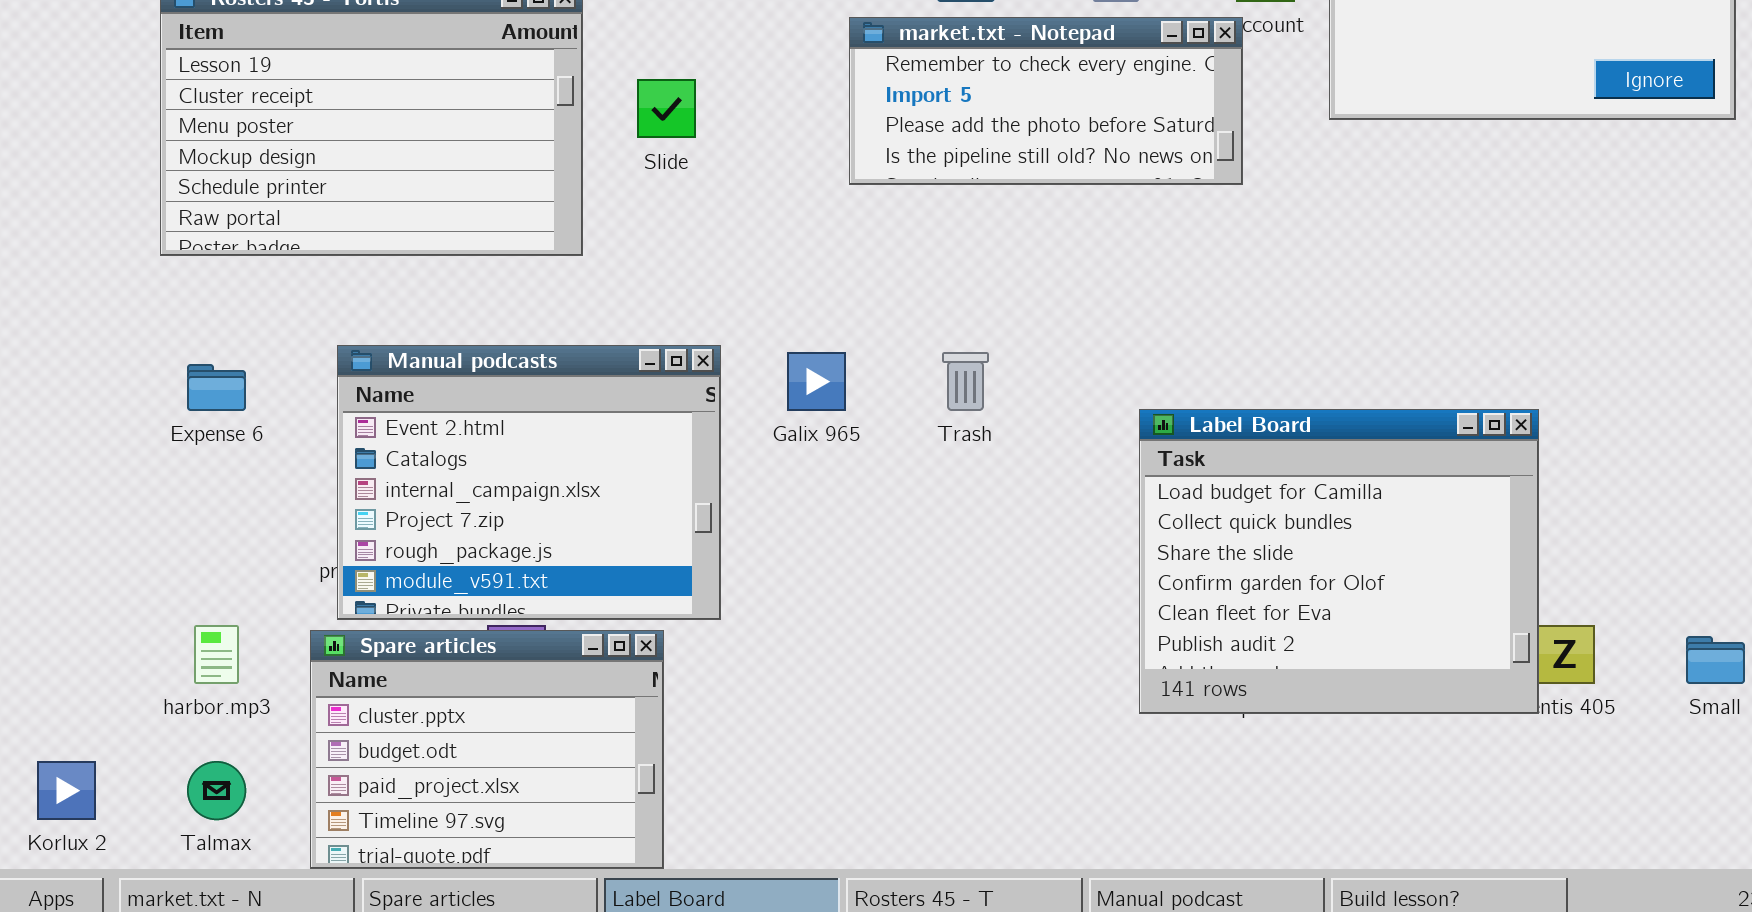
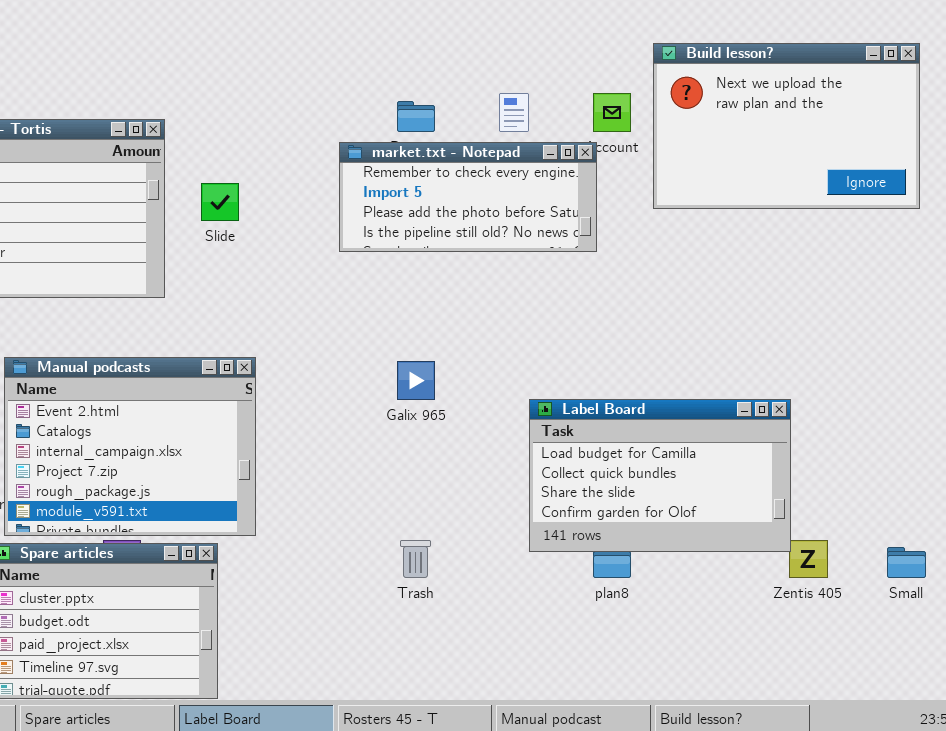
Galix 965: [787,352,846,411] -> [397,361,435,400], moved
Trash: [942,352,989,411] -> [400,540,431,578], moved
Label Board: [1139,409,1539,714] -> [529,399,791,552], resized

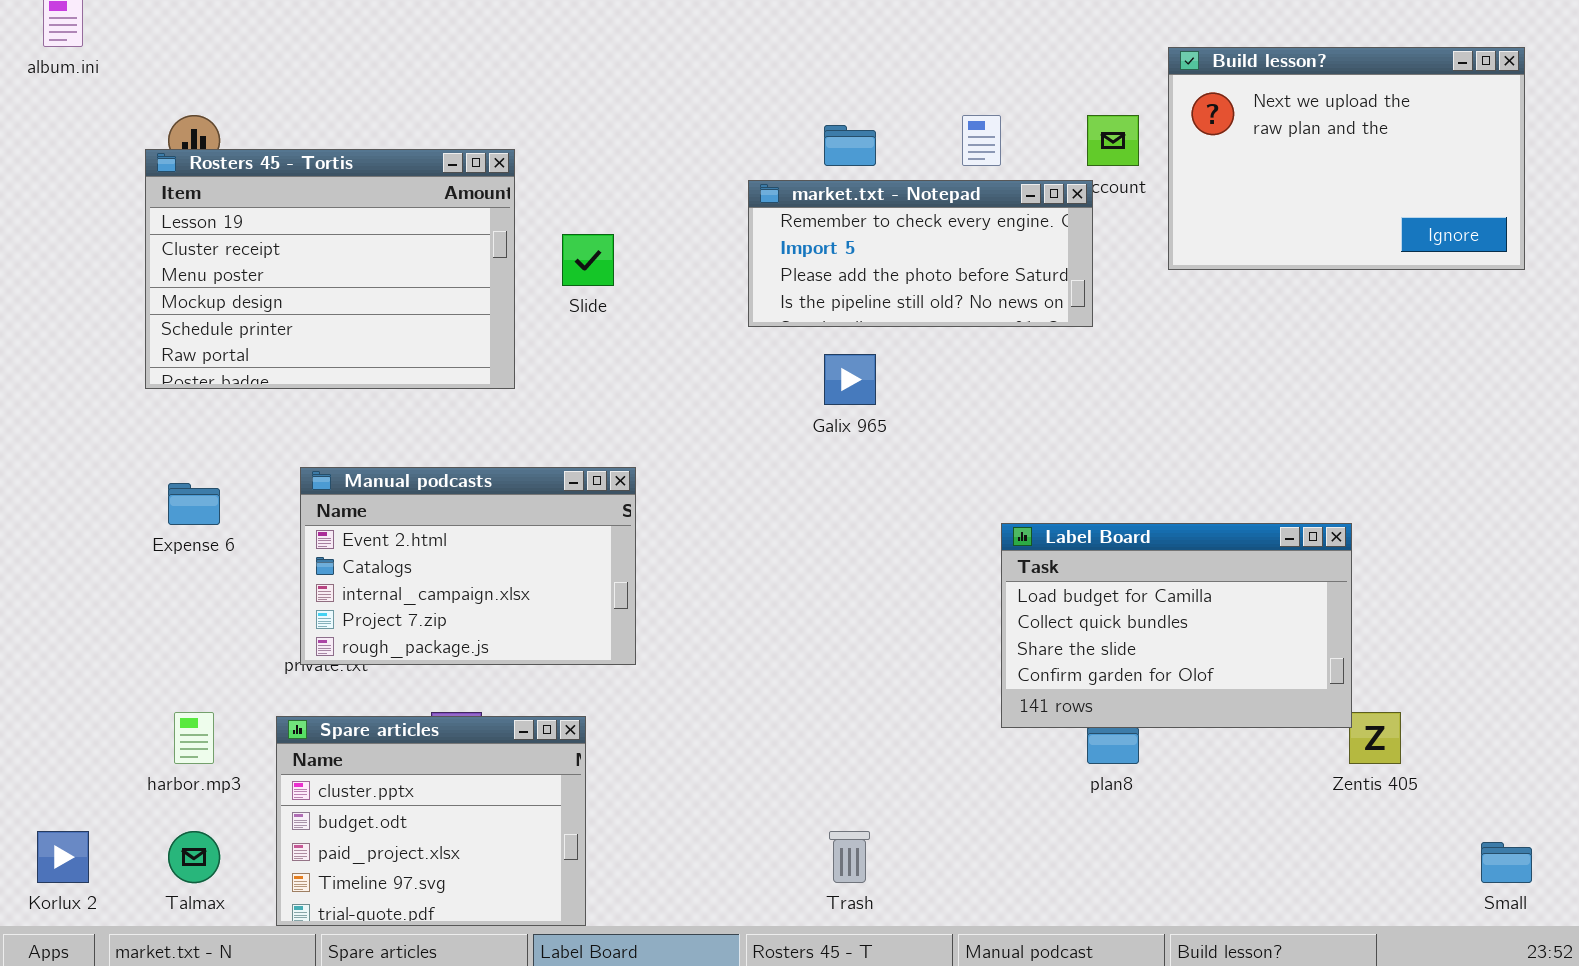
Manual podcasts: [4,357,256,536] -> [300,467,636,665], resized
Galix 965: [397,361,435,400] -> [824,354,876,405], moved
Trash: [400,540,431,578] -> [829,831,870,883], moved
Small: [887,547,926,578] -> [1481,842,1532,883], moved

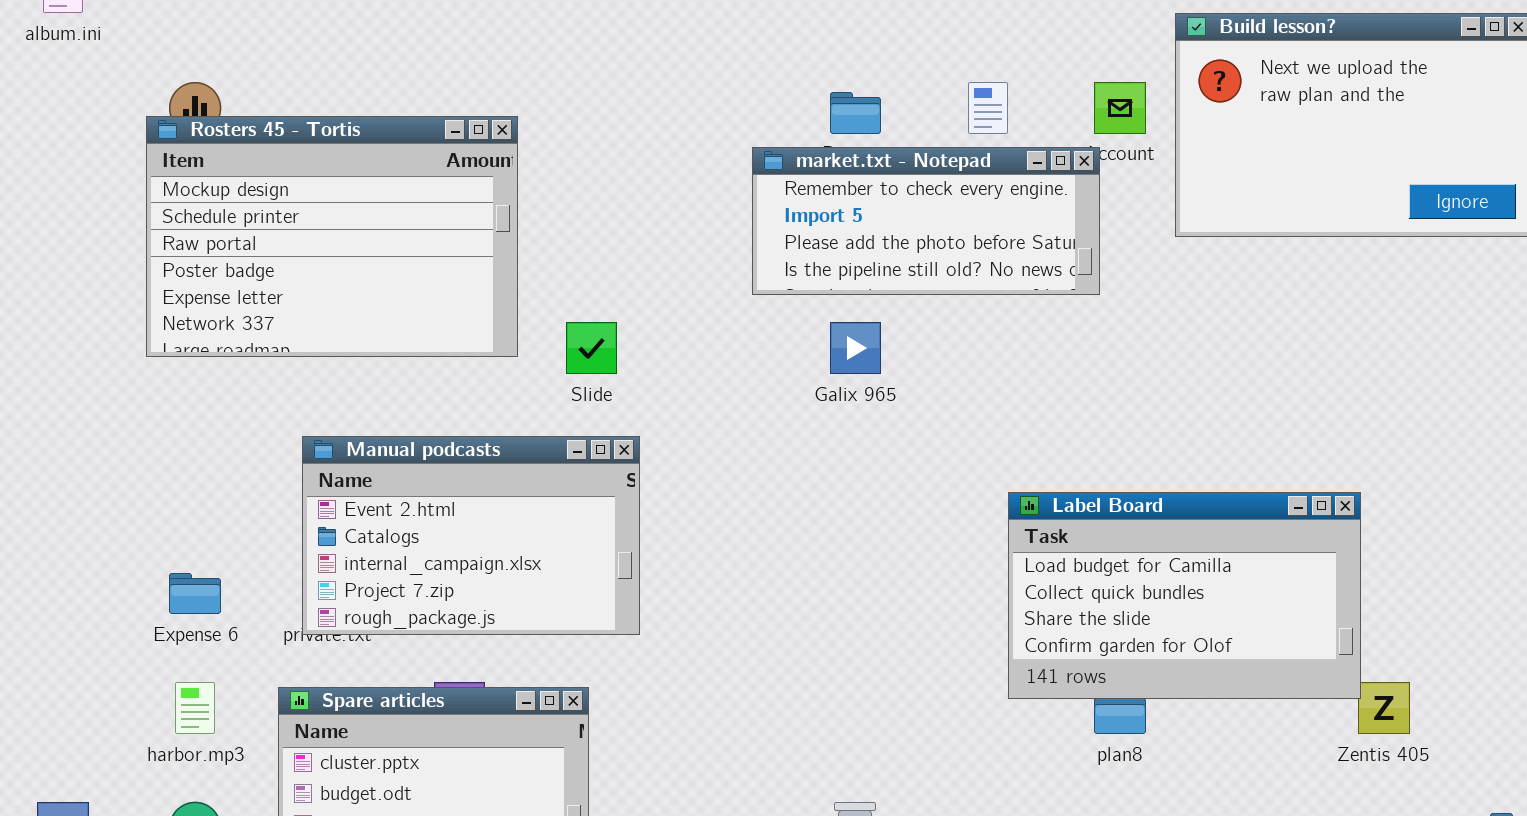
Rosters 45 - Tortis: [145,149,515,389] -> [146,116,518,357], scrolled down 3 rows
Slide: [562,234,614,286] -> [566,322,617,374], moved
Expense 6: [168,483,220,525] -> [169,573,221,614], moved

